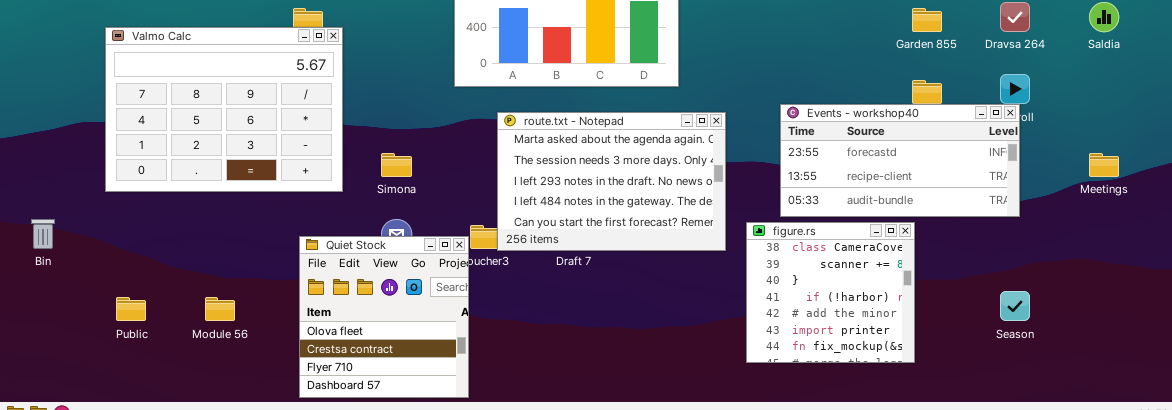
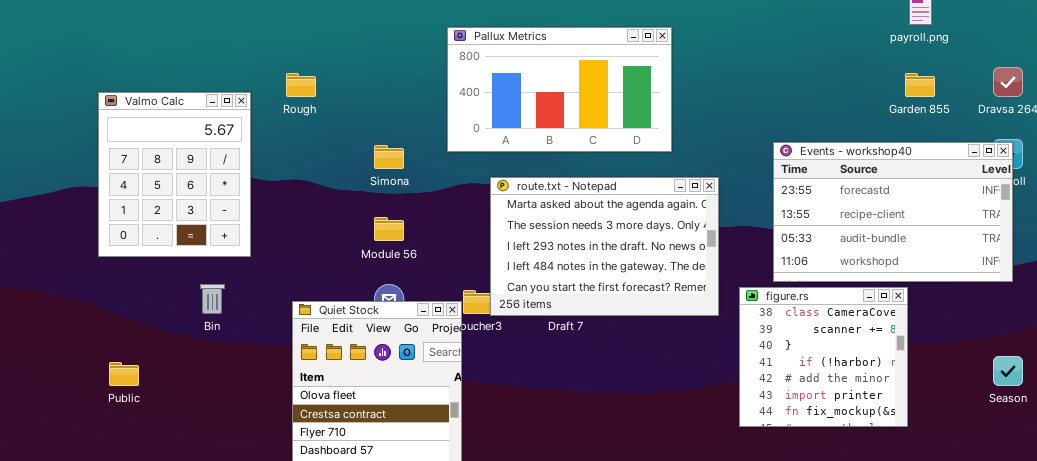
Valmo Calc: [105,27,343,192] -> [98,92,251,257], resized
Events - workshop40: [780,104,1020,217] -> [773,142,1013,282], resized
Simona: [381,153,412,177] -> [374,145,404,169], moved
Bin: [31,219,55,249] -> [200,284,225,314], moved
Module 56: [205,297,235,321] -> [374,217,404,241], moved

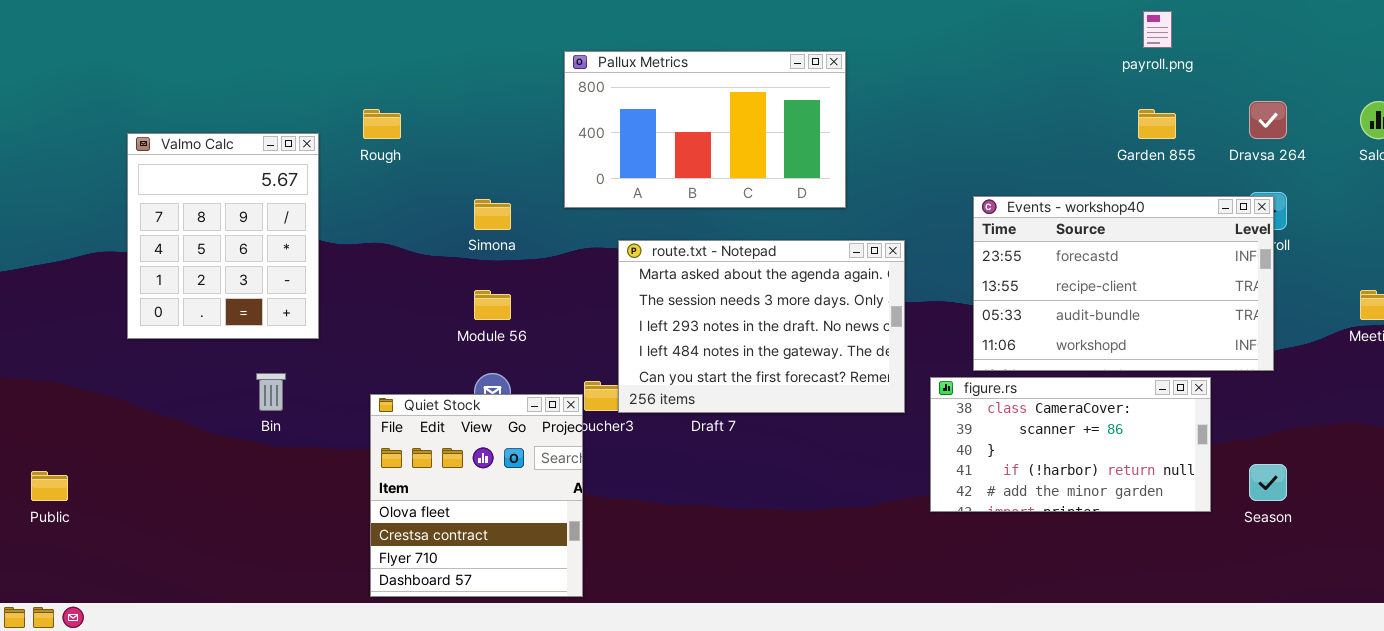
figure.rs: [739,287,908,427] -> [930,377,1211,512], resized
Public: [109,362,139,386] -> [31,471,68,501], moved

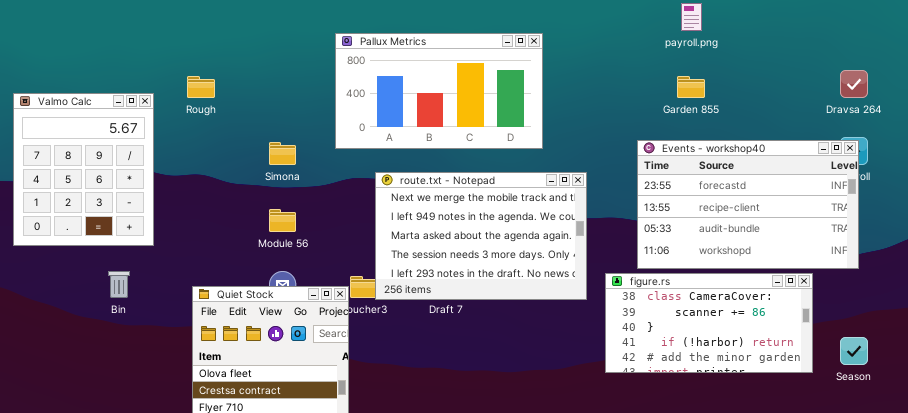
payroll.png: [1143,11,1172,48] -> [681,3,702,31], moved
Garden 855: [1138,109,1176,139] -> [677,76,705,98], moved
route.txt - Notepad: [618,240,905,413] -> [375,172,587,300], scrolled up 2 rows

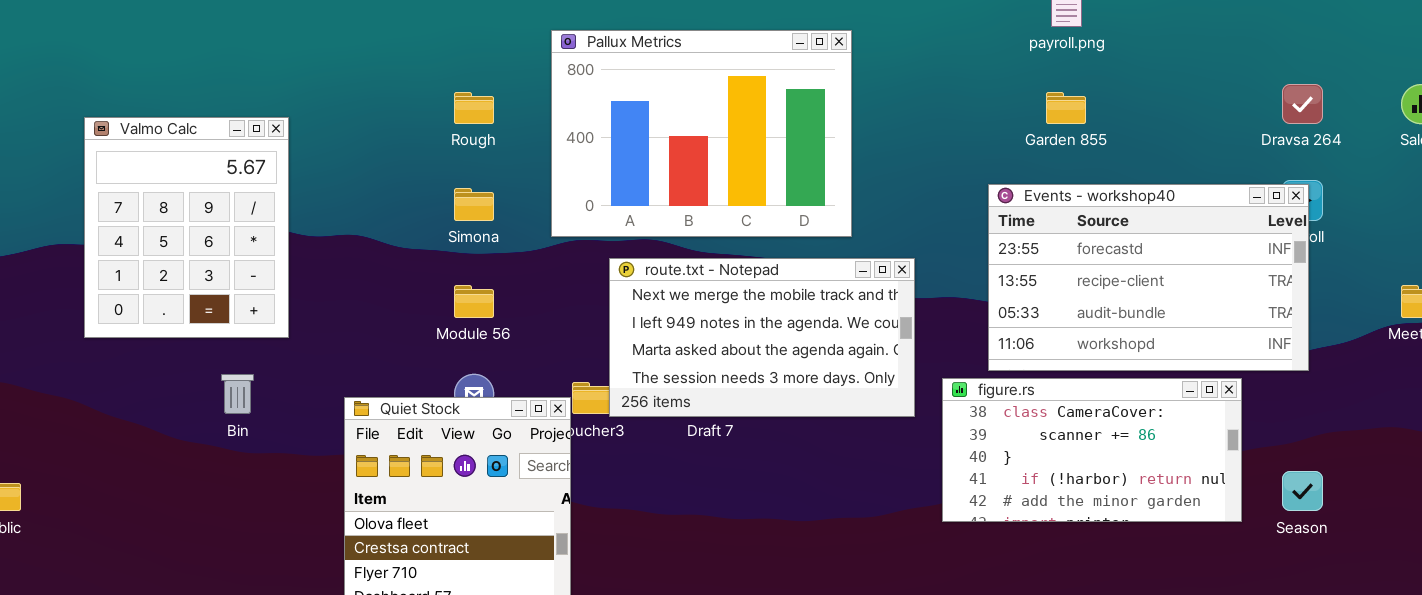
Pallux Metrics: [335,33,543,149] -> [551,30,852,237], resized
Rough: [187,76,215,98] -> [454,92,494,124], moved
route.txt - Notepad: [375,172,587,300] -> [609,258,915,417], resized

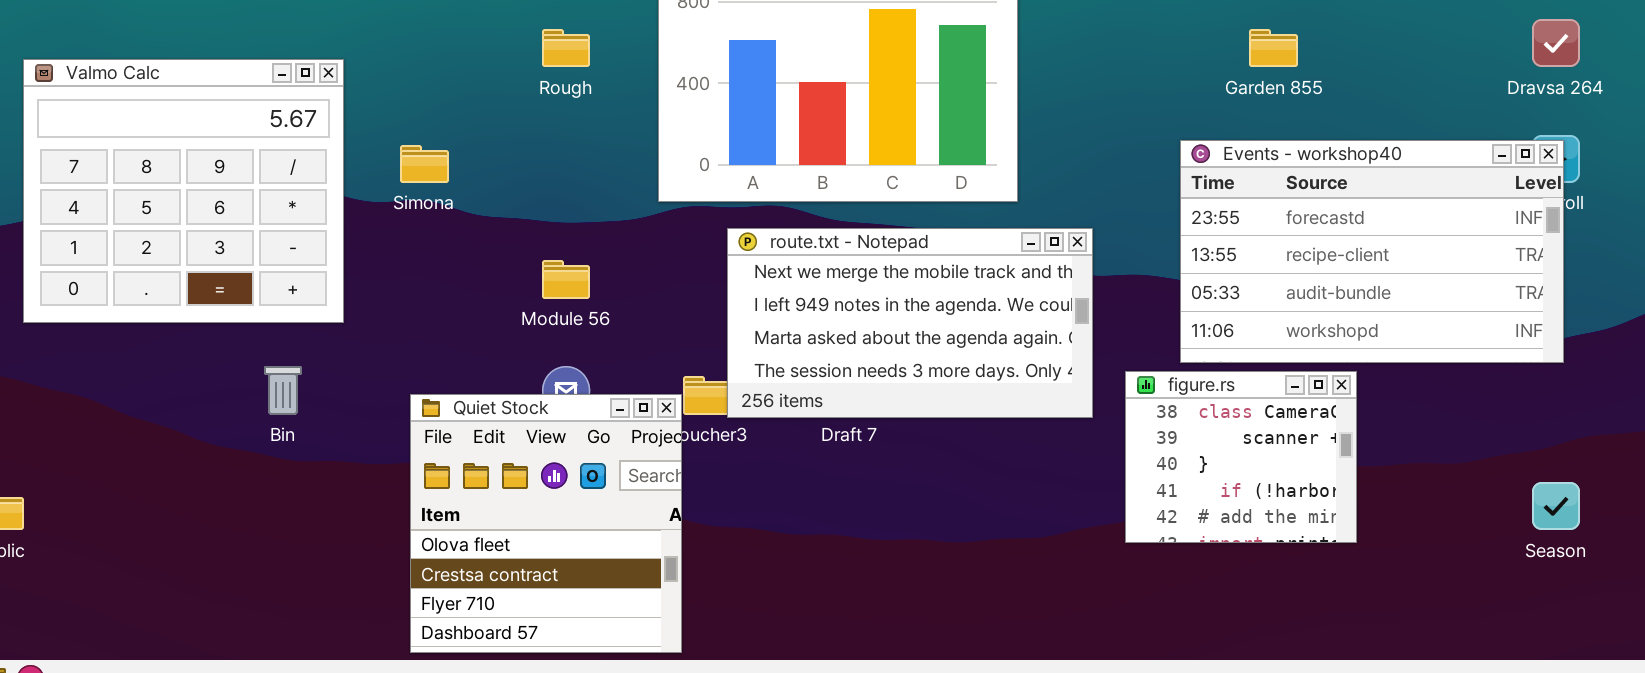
Valmo Calc: [84,117,289,338] -> [23,59,344,323], resized
Simona: [454,188,494,221] -> [400,145,449,183], moved
figure.rs: [942,378,1242,522] -> [1125,371,1357,543], resized

